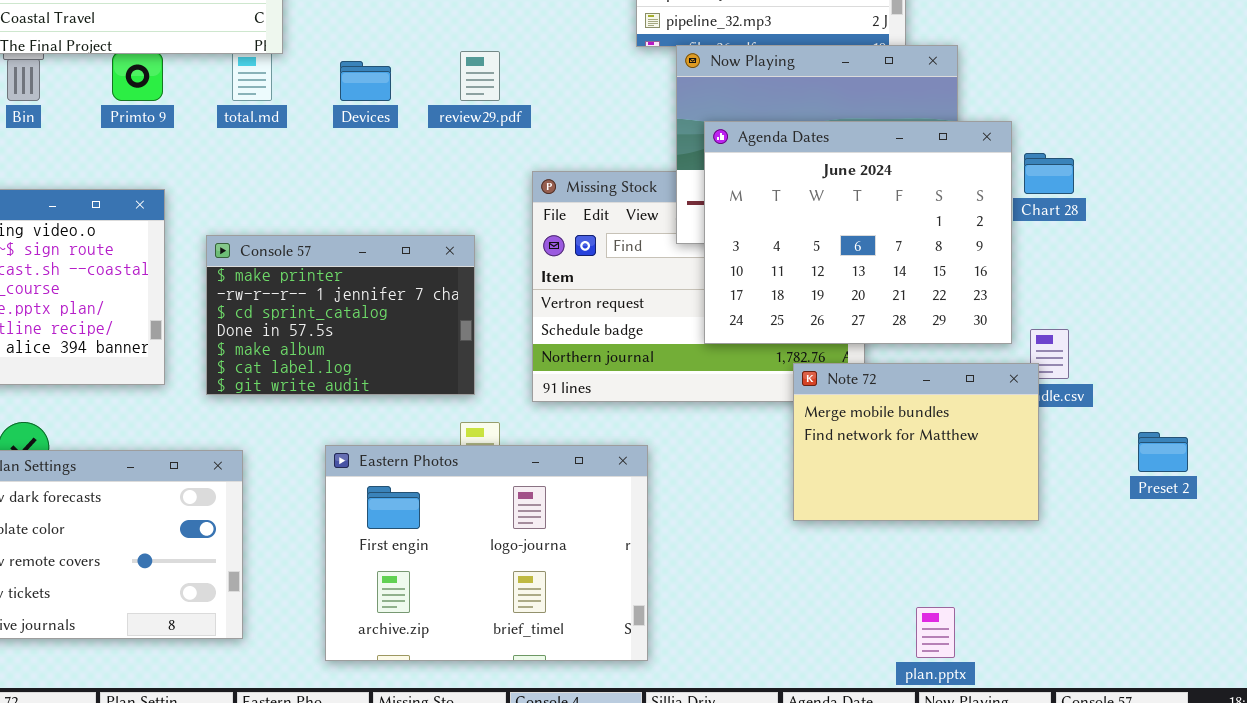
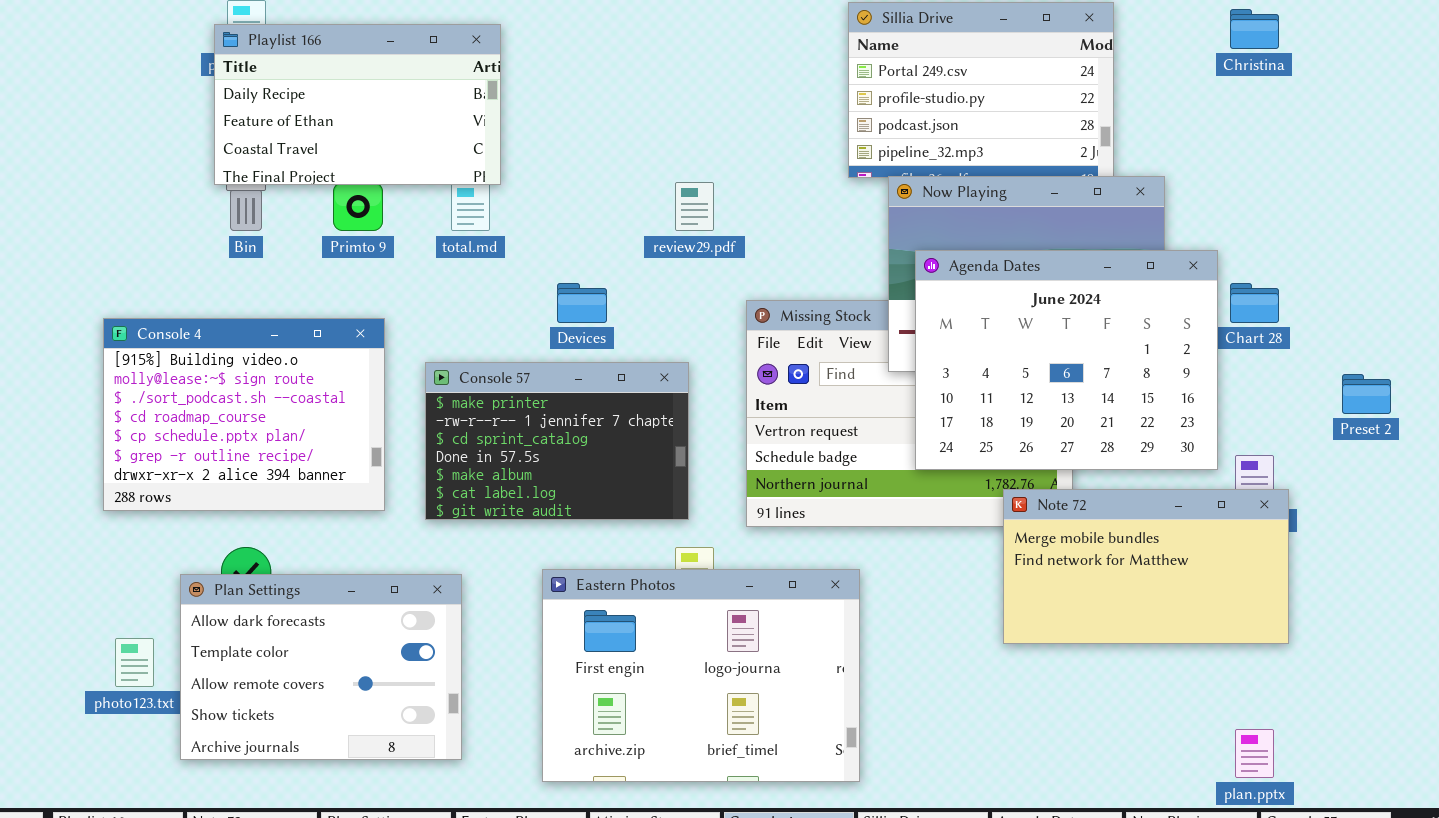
Devices: [340,61,391,101] -> [557,283,607,323], moved
Note 72: [793,363,1039,521] -> [1003,489,1289,644], resized
Preset 2: [1138,432,1188,472] -> [1342,374,1391,414], moved
plan.pptx: [916,607,955,658] -> [1235,729,1274,778], moved

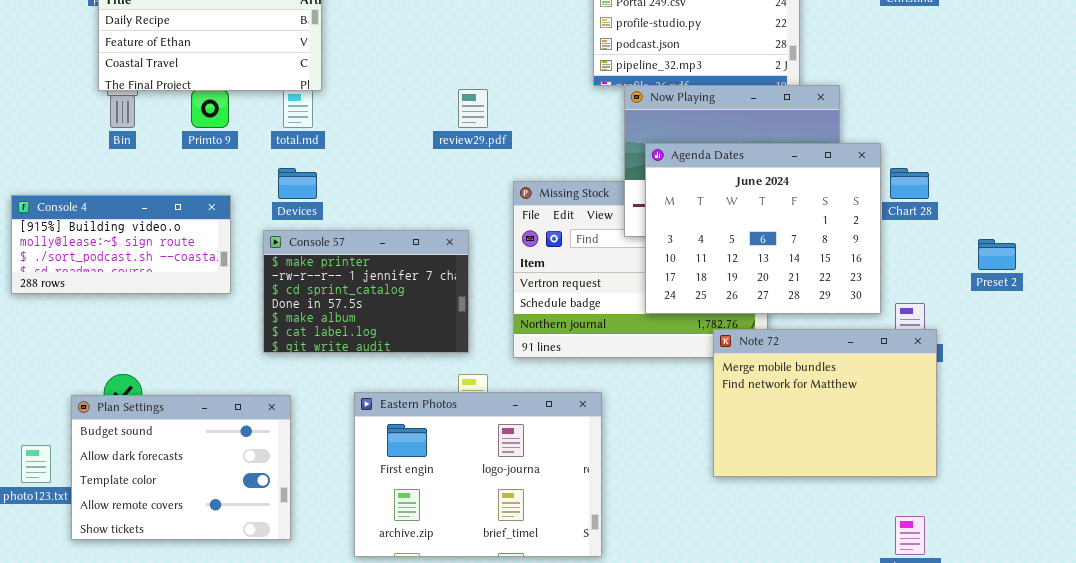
Devices: [557,283,607,323] -> [278,168,317,199], moved
Console 4: [103,318,385,511] -> [11,195,231,294], resized
Note 72: [1003,489,1289,644] -> [713,329,937,477], resized
Plan Settings: [180,574,462,760] -> [71,395,291,540], scrolled up 1 row

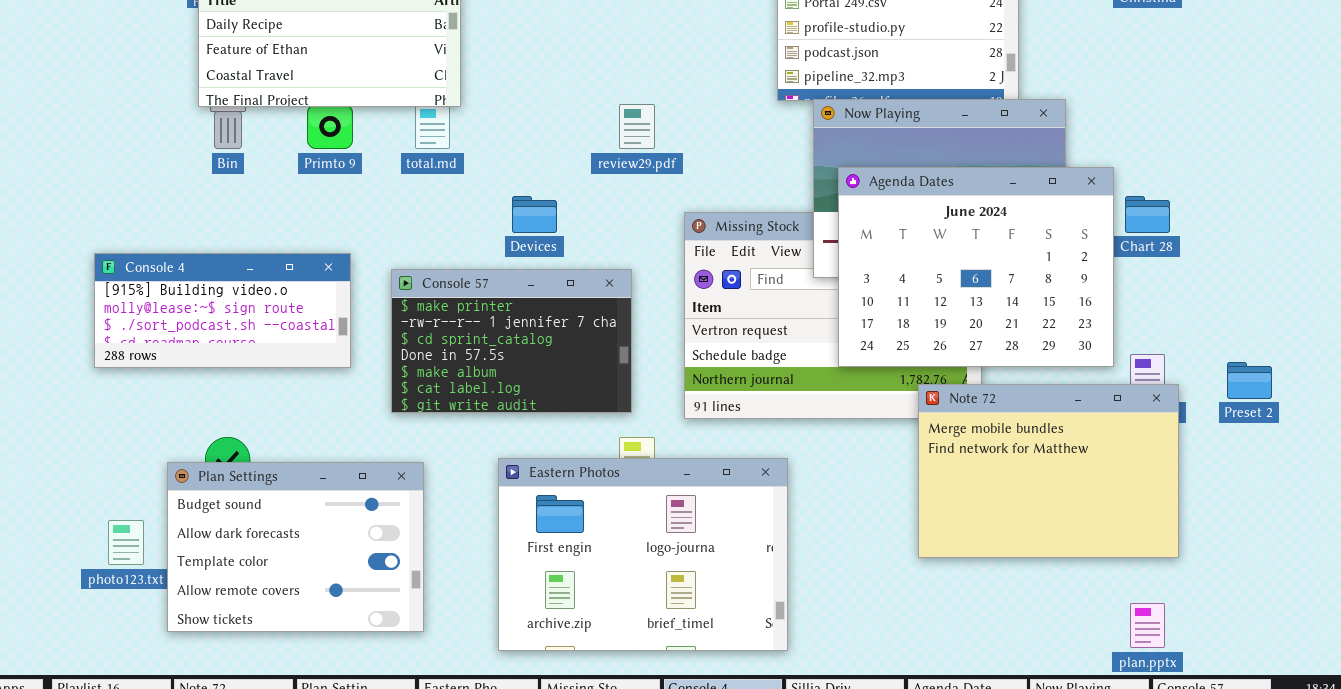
Devices: [278,168,317,199] -> [512,196,557,233], moved
Console 4: [11,195,231,294] -> [94,253,351,368], moved
Preset 2: [978,239,1016,270] -> [1227,362,1272,399], moved

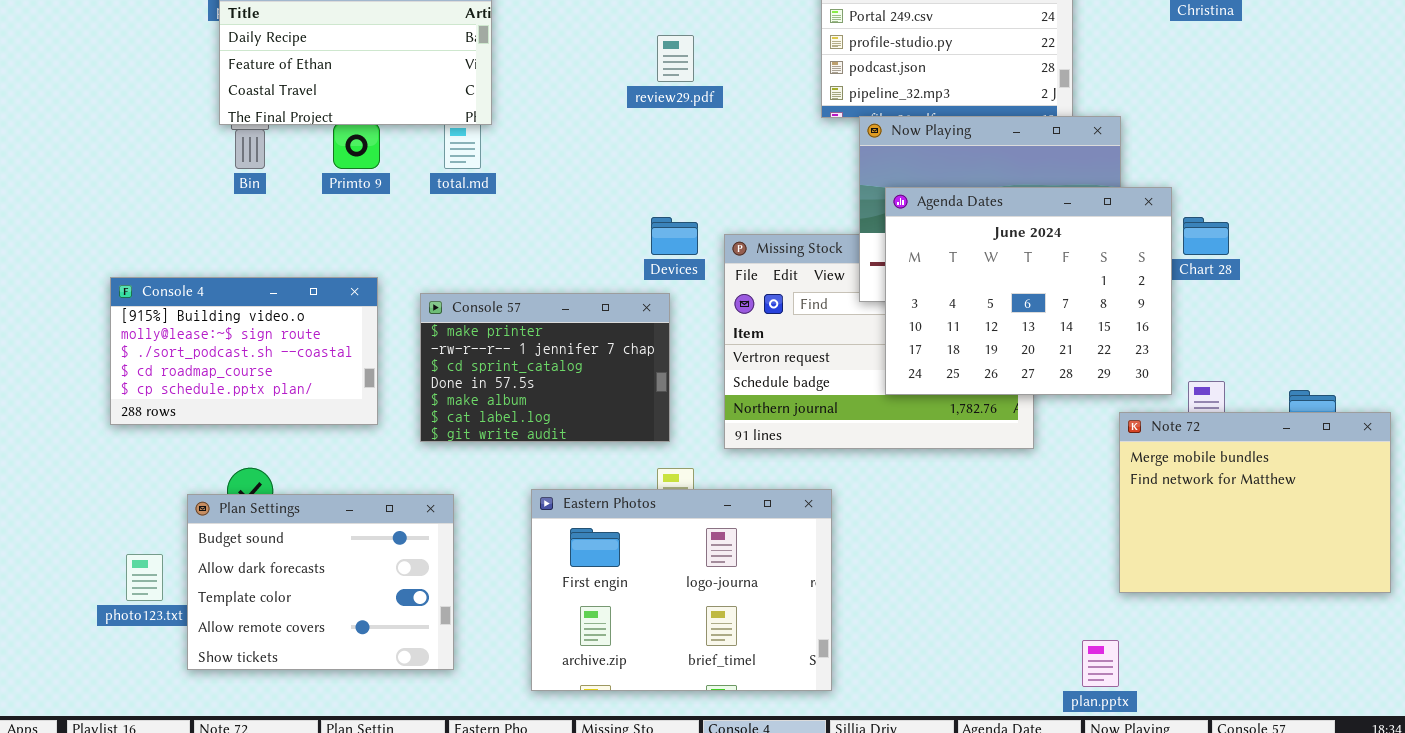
review29.pdf: [619,104,655,149] -> [657,35,694,82], moved
Devices: [512,196,557,233] -> [651,217,698,255], moved
Console 4: [94,253,351,368] -> [110,277,378,425], resized
Note 72: [918,384,1179,558] -> [1119,412,1391,593], moved
plan.pptx: [1130,603,1165,648] -> [1082,640,1119,687], moved

